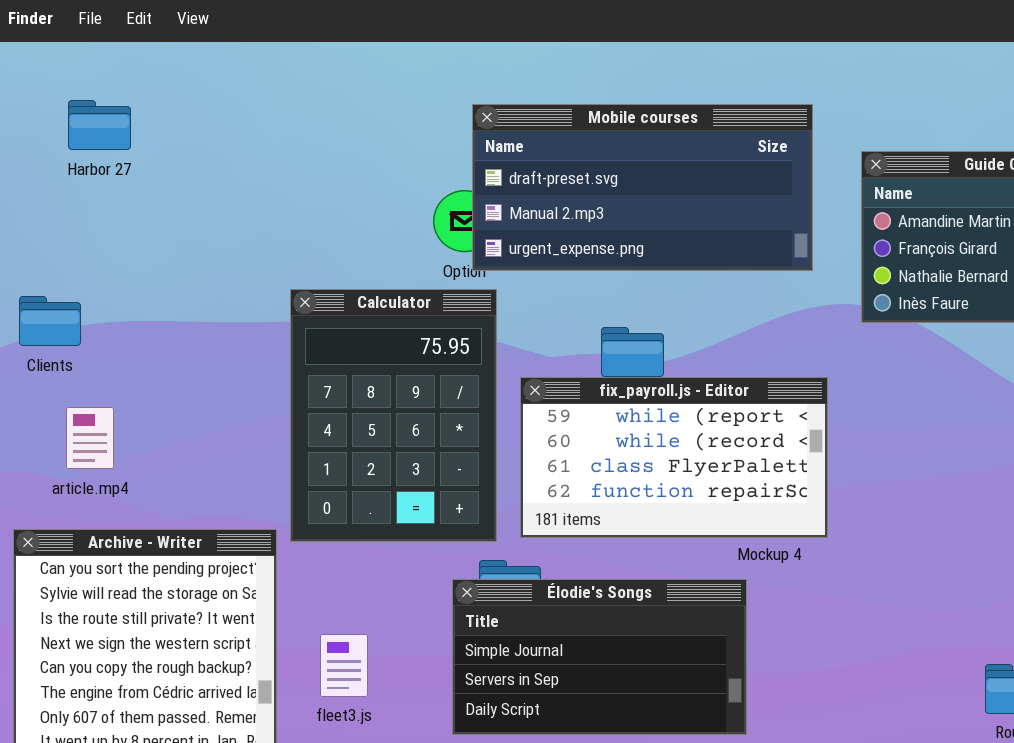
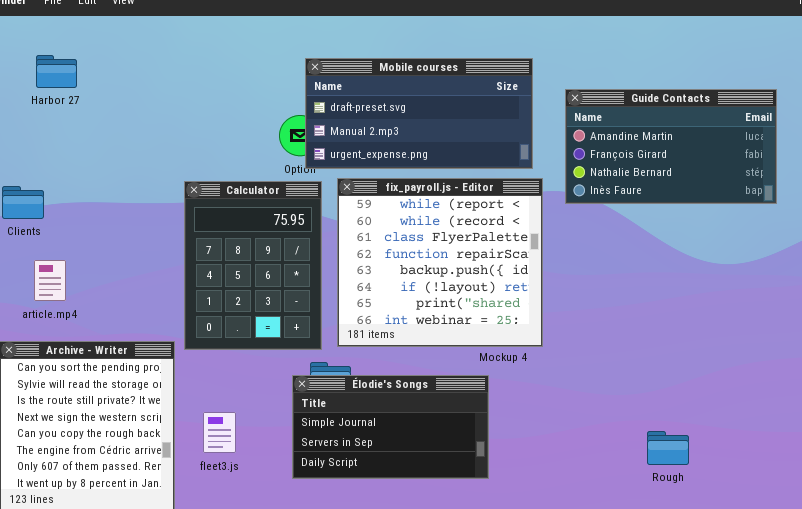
fix_payroll.js - Editor: [520,377,828,538] -> [337,178,543,347], resized

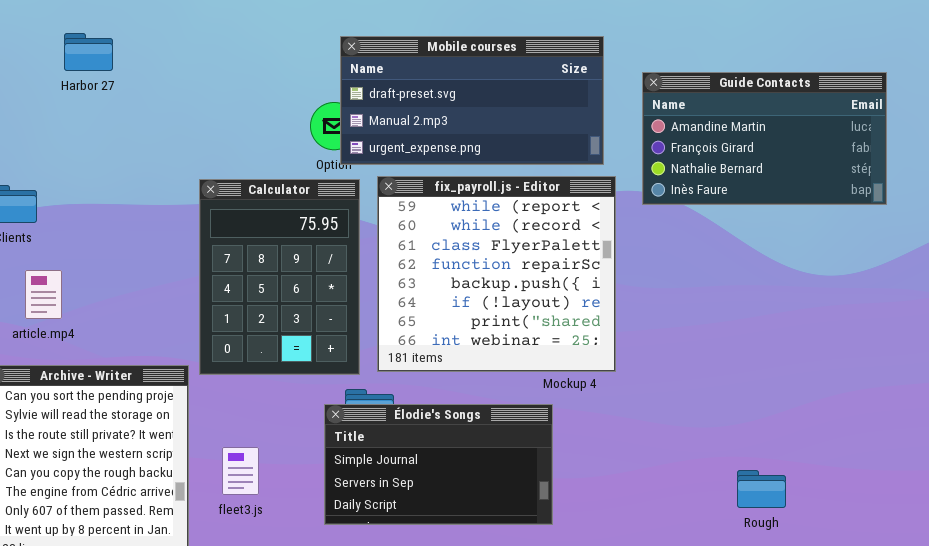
Harbor 27: [36,55,77,88] -> [64,33,113,71], moved

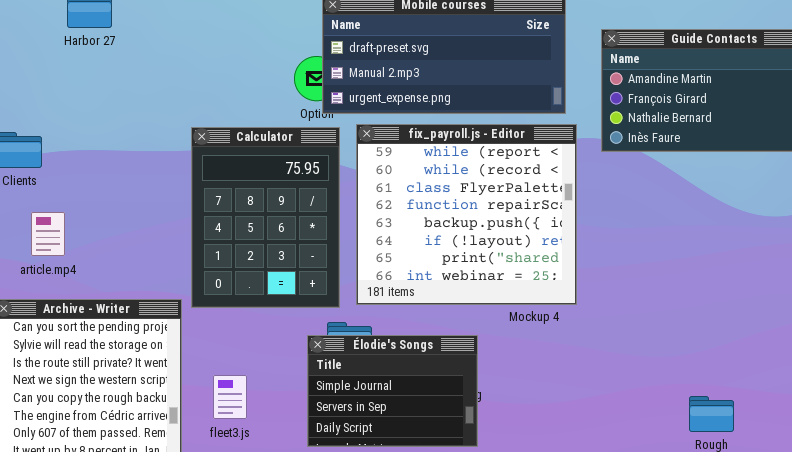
Élodie's Songs: [324,404,553,525] -> [307,335,478,447], resized

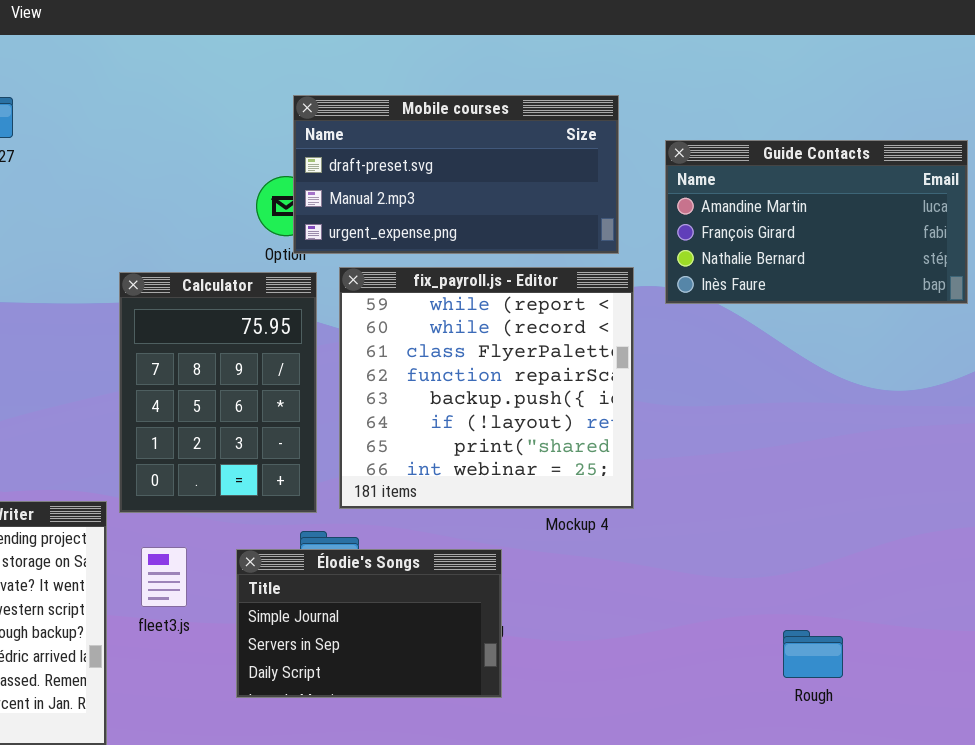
Élodie's Songs: [307,335,478,447] -> [236,549,502,698], resized
fleet3.js: [213,375,247,419] -> [141,547,187,607], moved

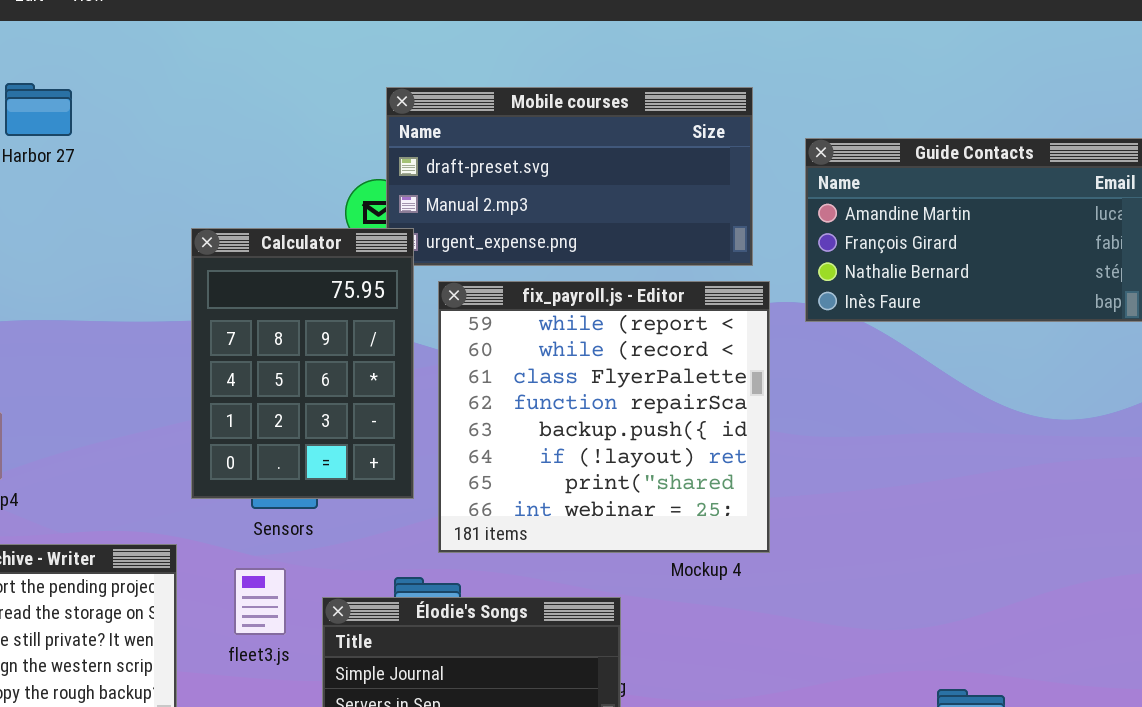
Calculator: [119,272,317,513] -> [191,228,414,499], moved
fleet3.js: [141,547,187,607] -> [234,568,286,635], moved

